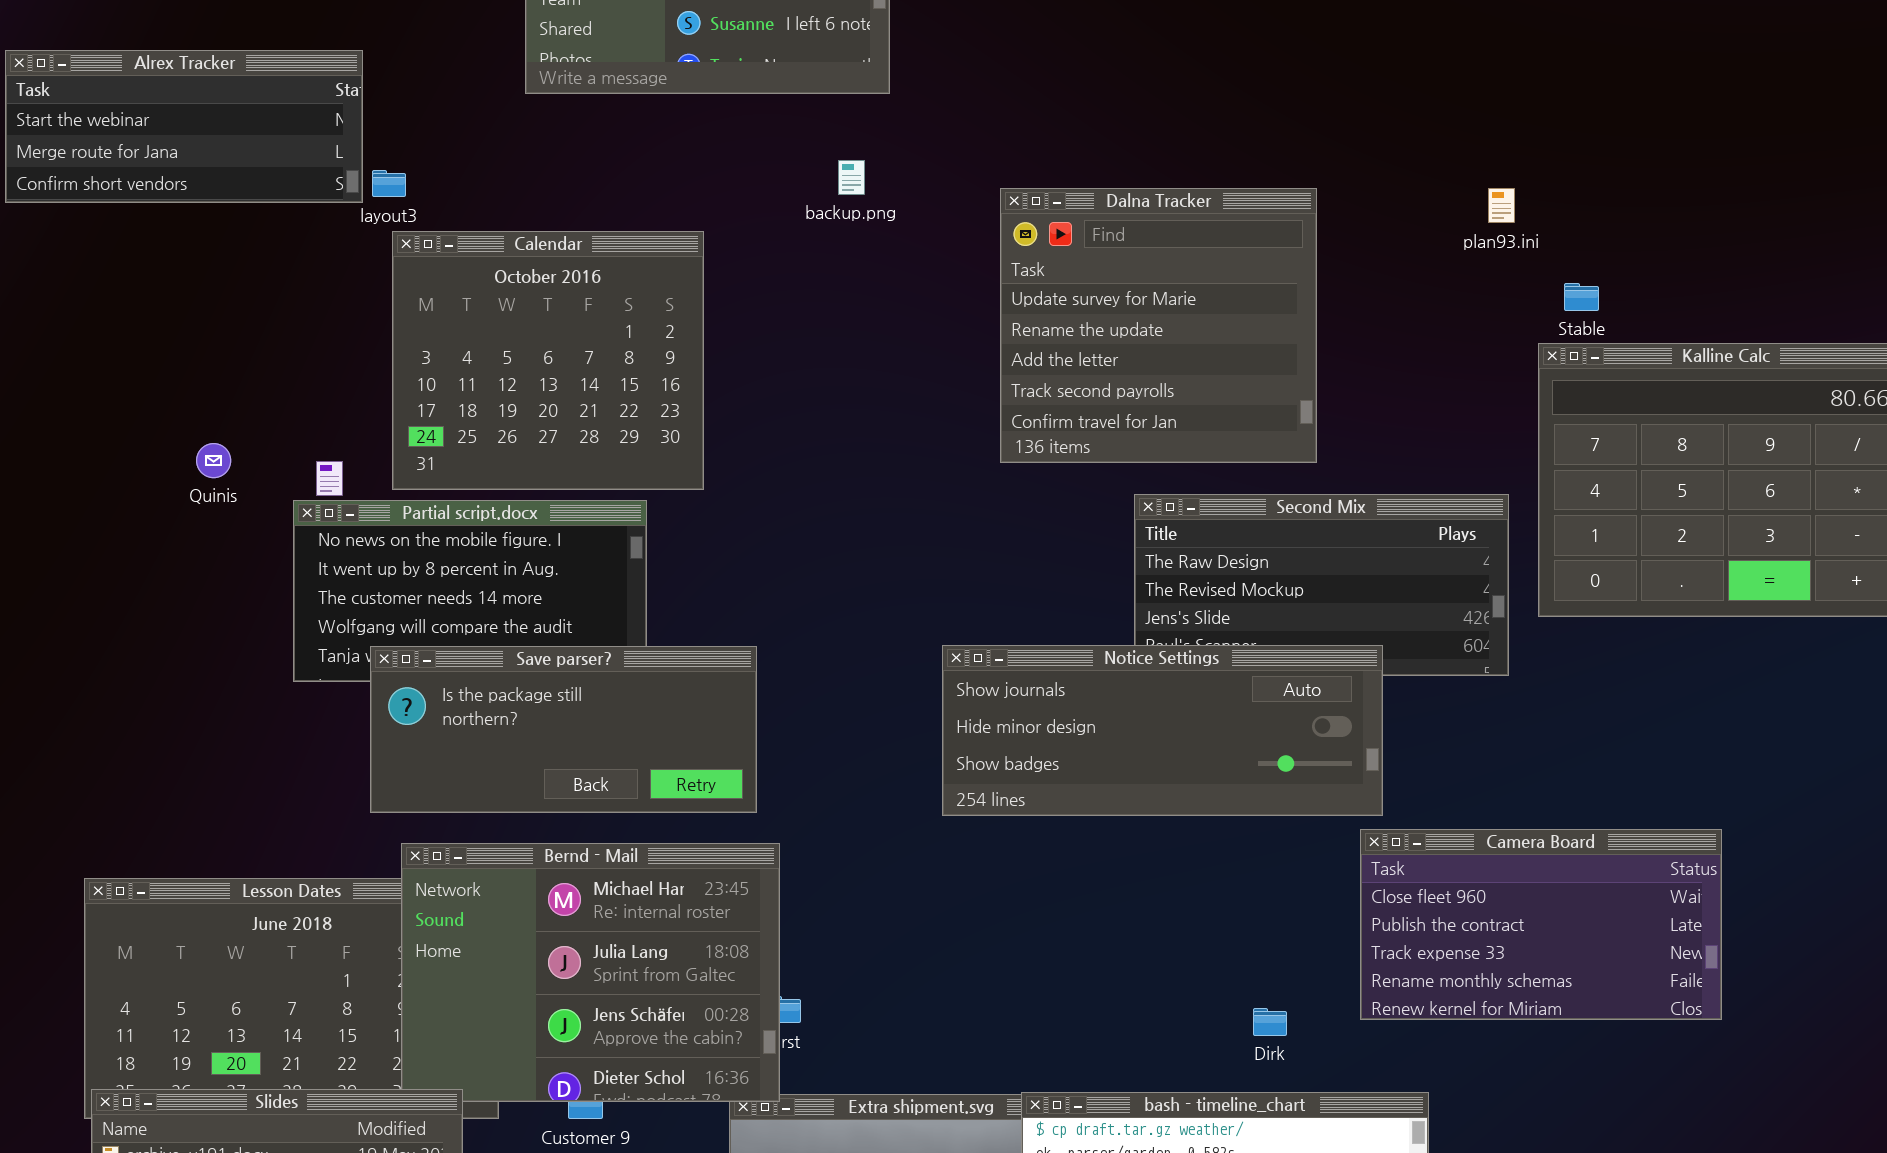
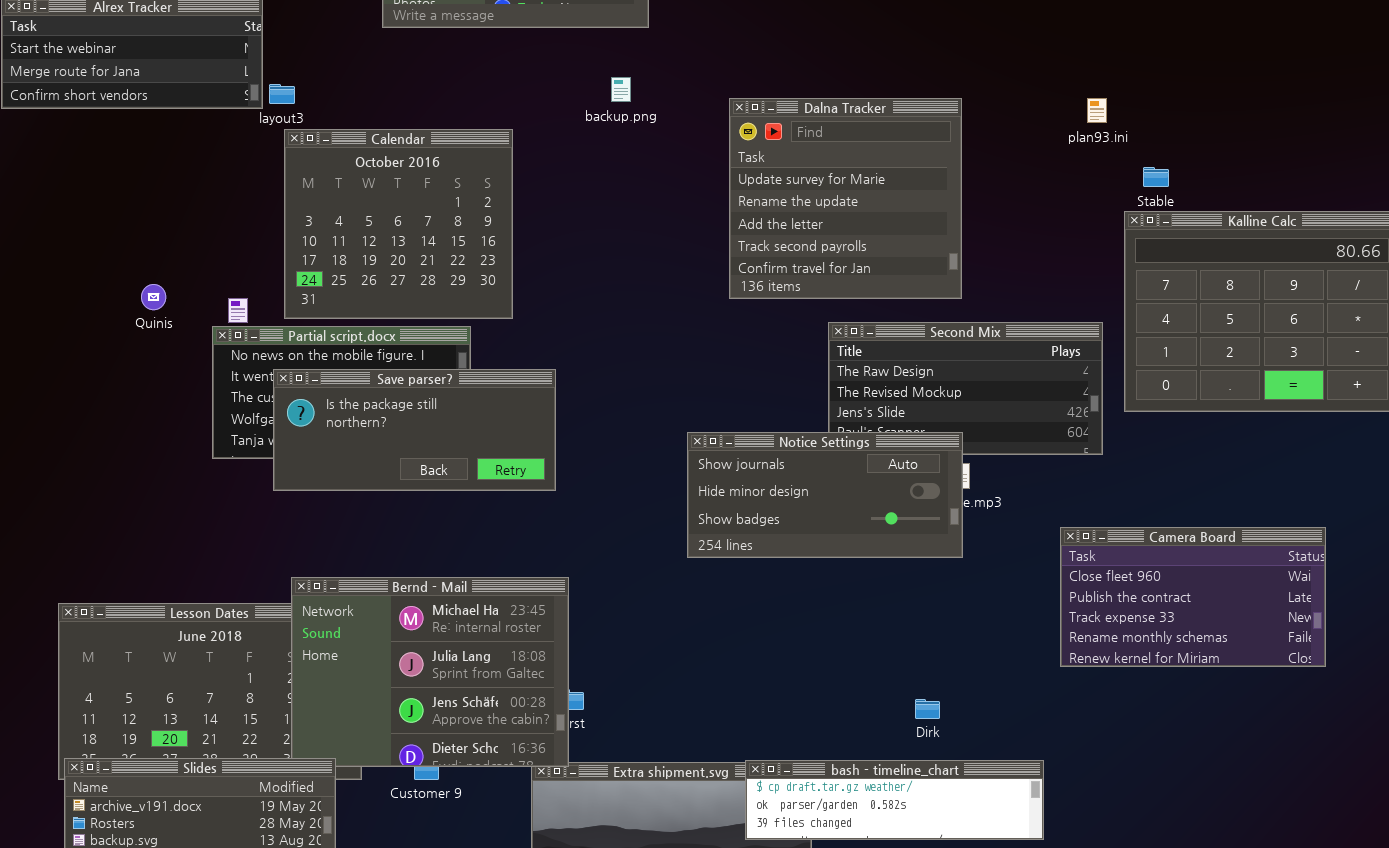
Notice Settings: [942,645,1383,816] -> [687,432,963,558], resized
Save parser?: [370,646,757,813] -> [273,369,556,491], moved
Camera Board: [1360,829,1722,1020] -> [1060,527,1326,667], moved

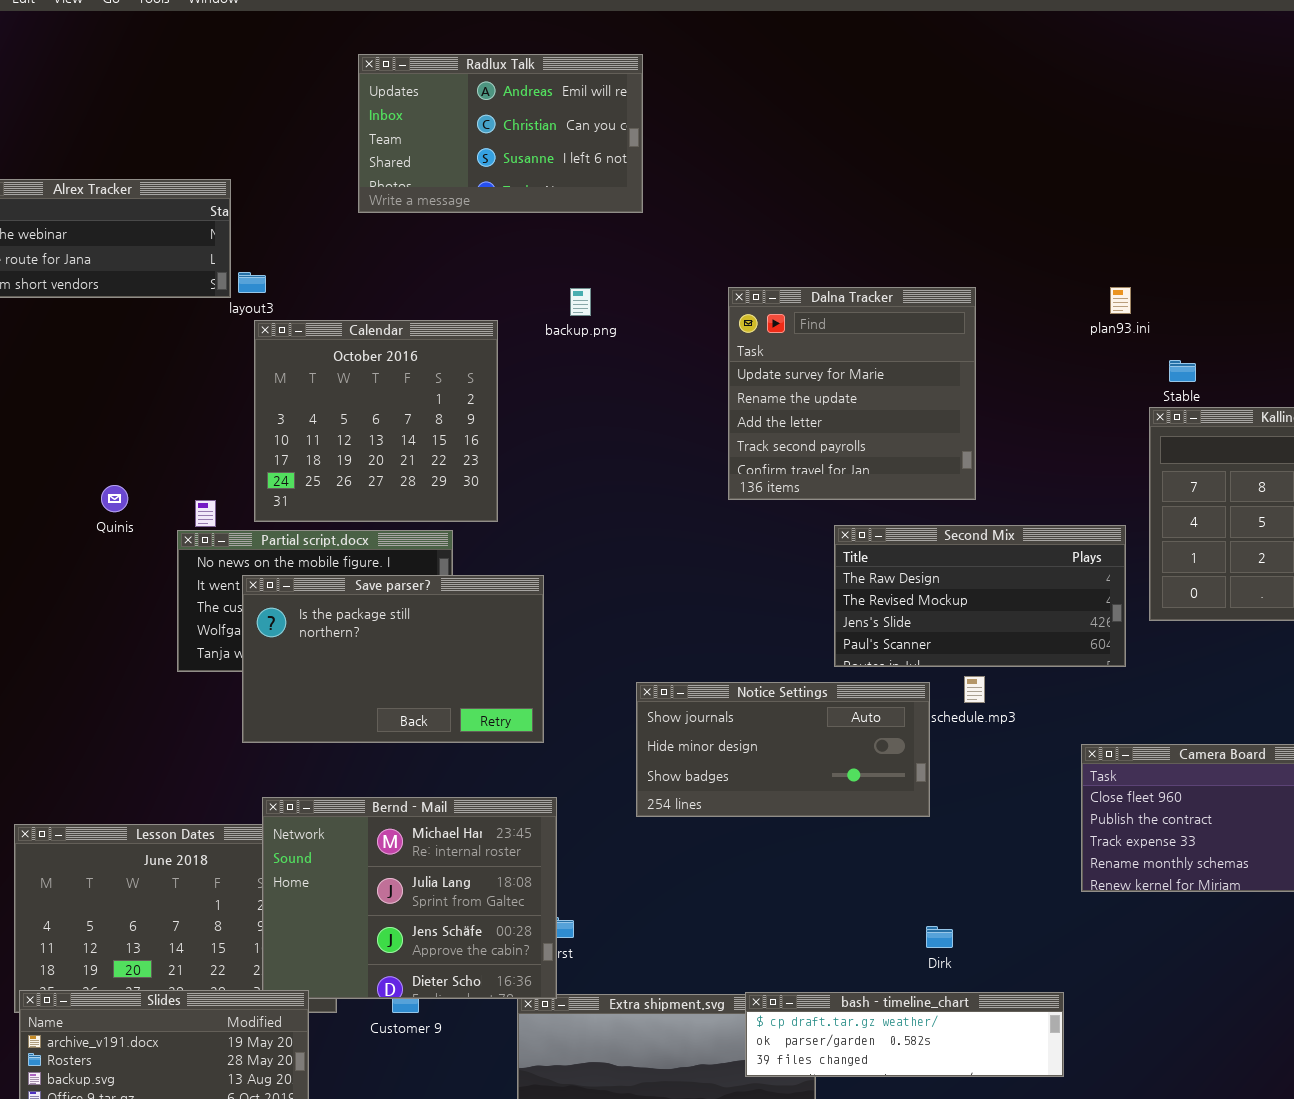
backup.png: [611,77,631,102] -> [570,288,591,316], moved
Save parser?: [273,369,556,491] -> [242,575,544,743], resized
Notice Settings: [687,432,963,558] -> [636,682,930,817], moved

